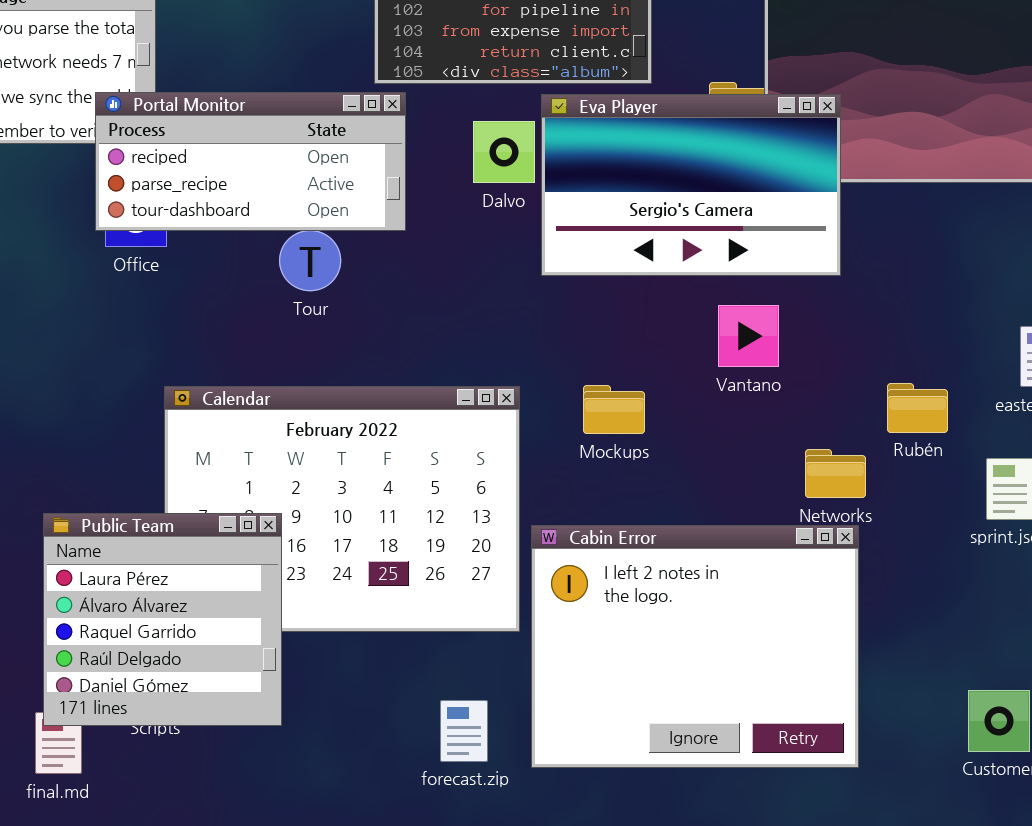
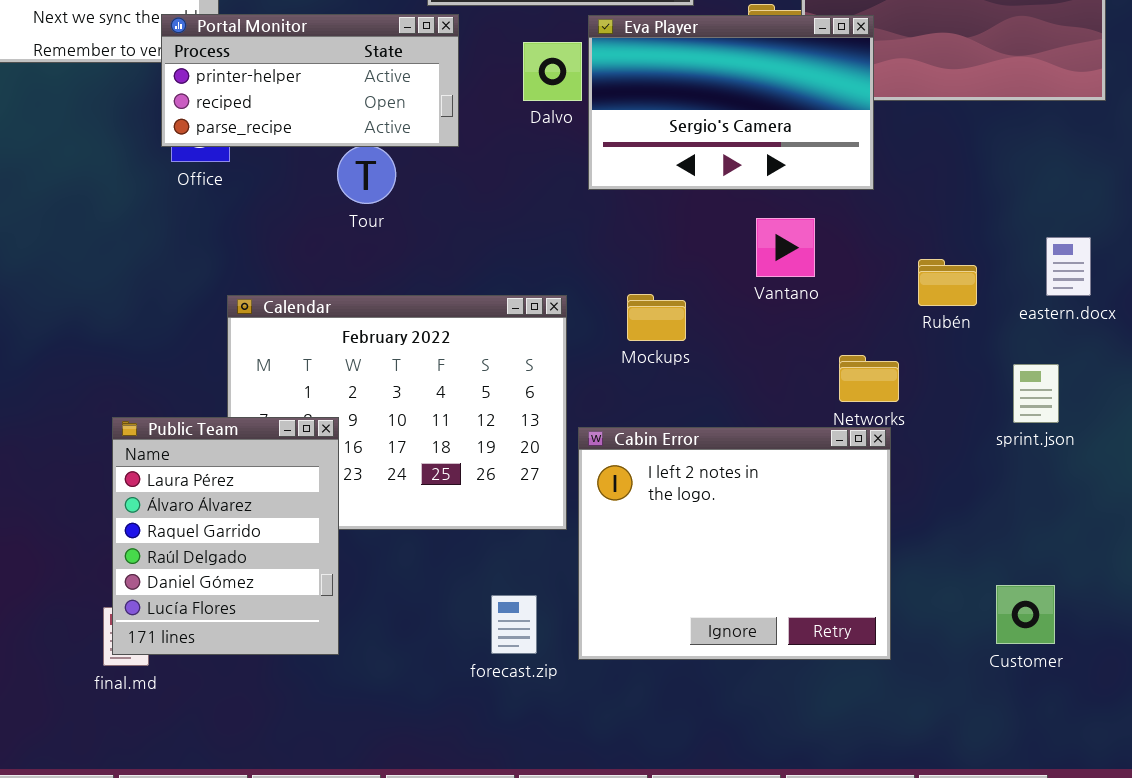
Portal Monitor: [95,92,406,231] -> [161,14,459,147], scrolled up 1 row
Rubén: [887,383,948,433] -> [918,259,977,306], moved
Public Team: [43,513,282,726] -> [112,417,339,655], resized

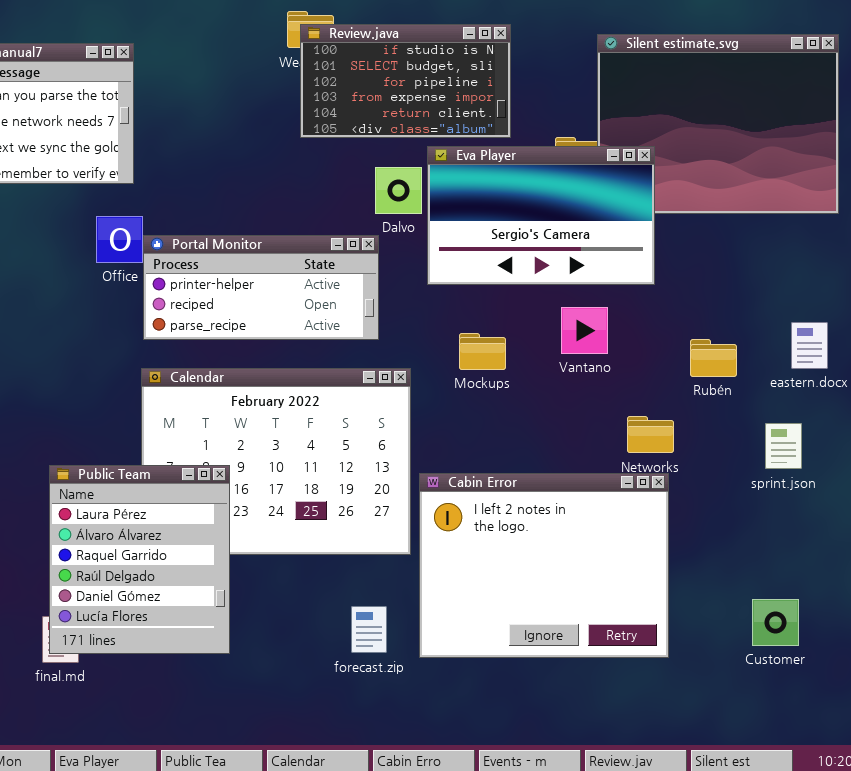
Portal Monitor: [161,14,459,147] -> [143,235,379,340], moved
Mockups: [627,294,686,341] -> [459,333,506,370], moved

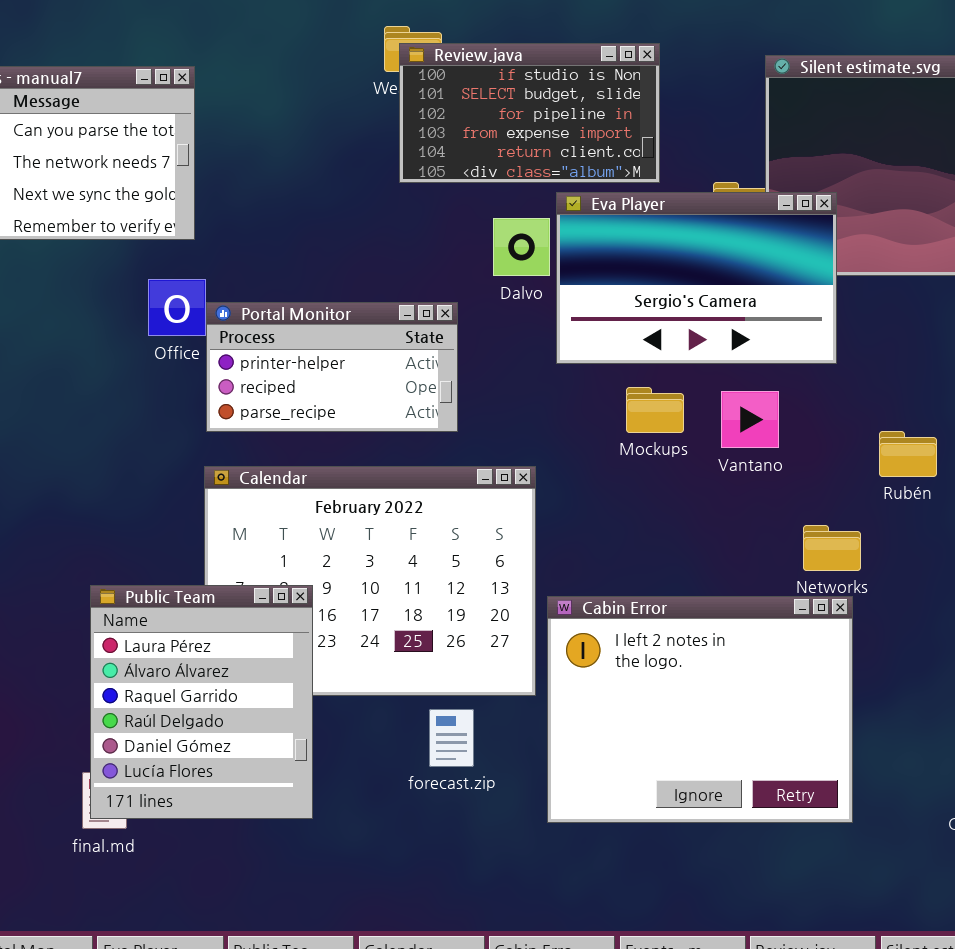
Portal Monitor: [143,235,379,340] -> [206,302,458,432], resized
Mockups: [459,333,506,370] -> [626,387,684,433], moved
forecast.zip: [351,606,387,653] -> [429,709,474,767], moved

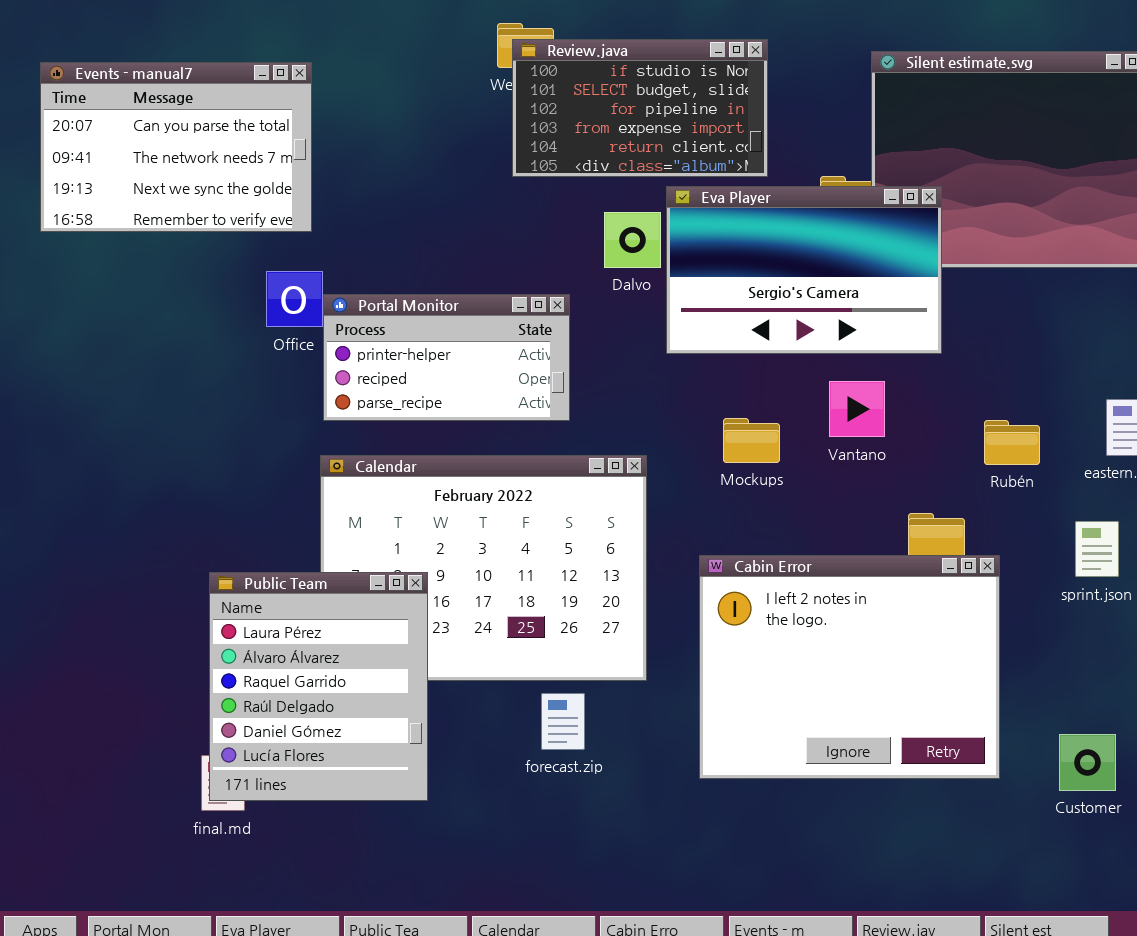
Mockups: [626,387,684,433] -> [723,418,780,463], moved
Cabin Error: [547,596,853,823] -> [699,555,1000,779], moved

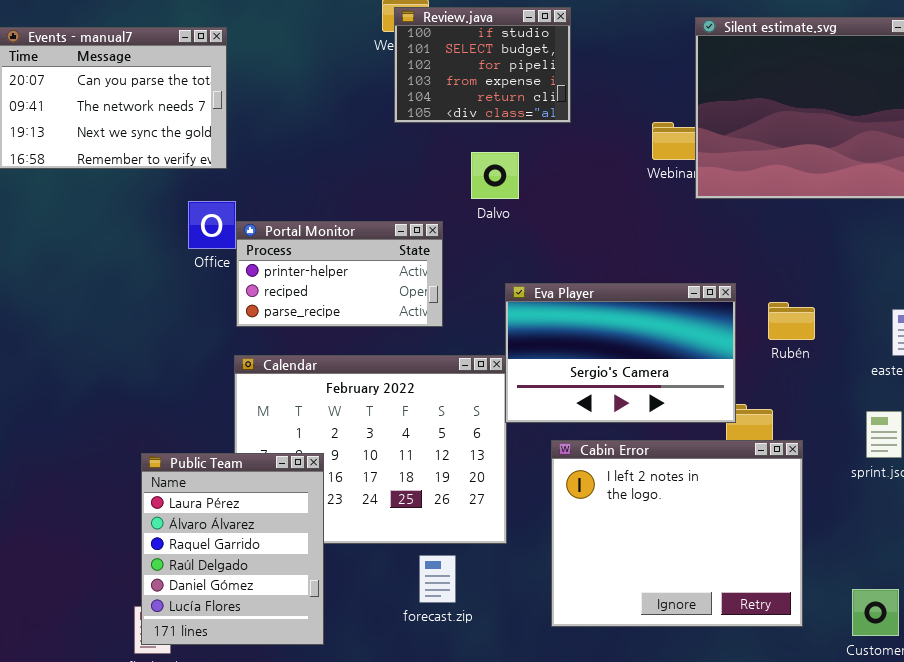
Review.java: [512,39,768,177] -> [394,7,571,123], resized
Eva Player: [666,186,942,354] -> [505,283,736,423], moved
Rubén: [984,420,1040,465] -> [768,302,815,340], moved

